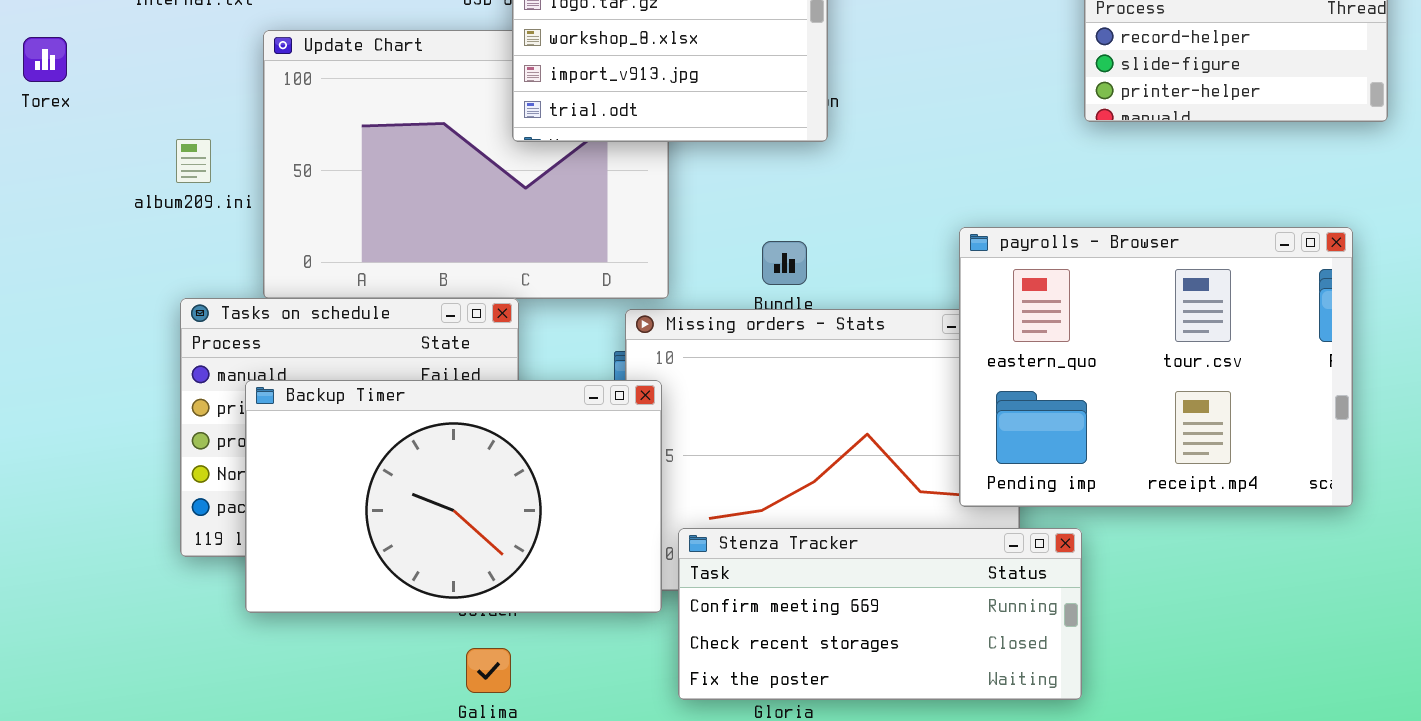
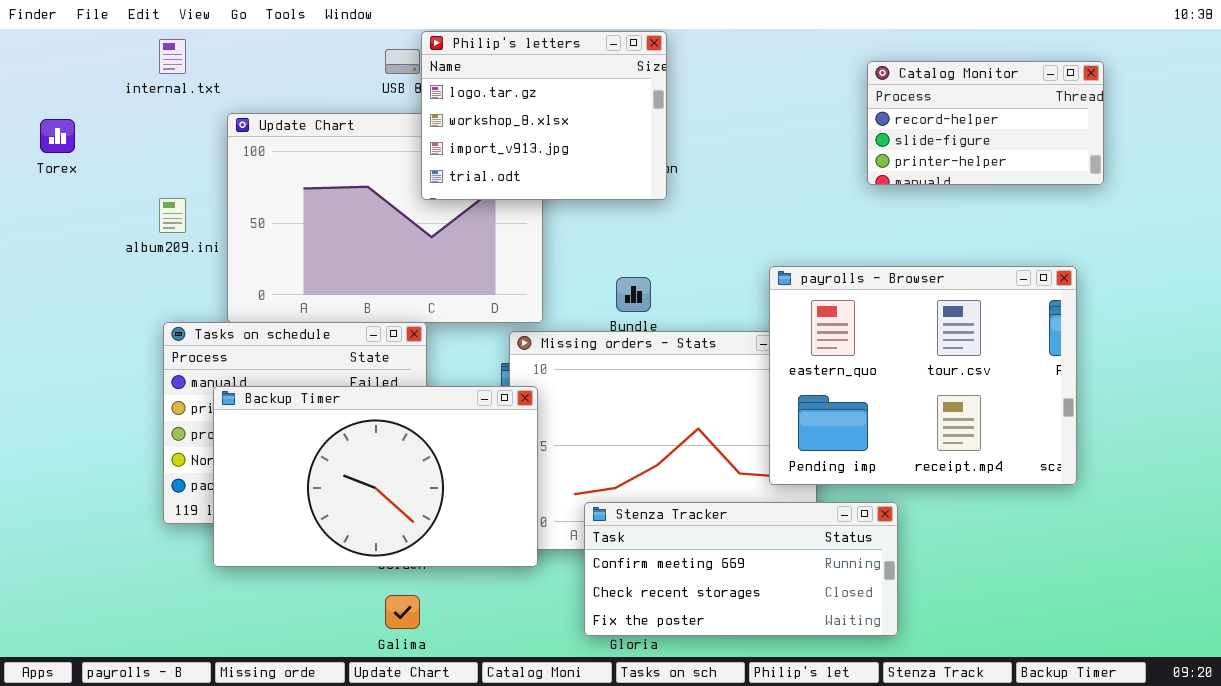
Stenza Tracker: [678,528,1082,700] -> [584,502,898,636], moved

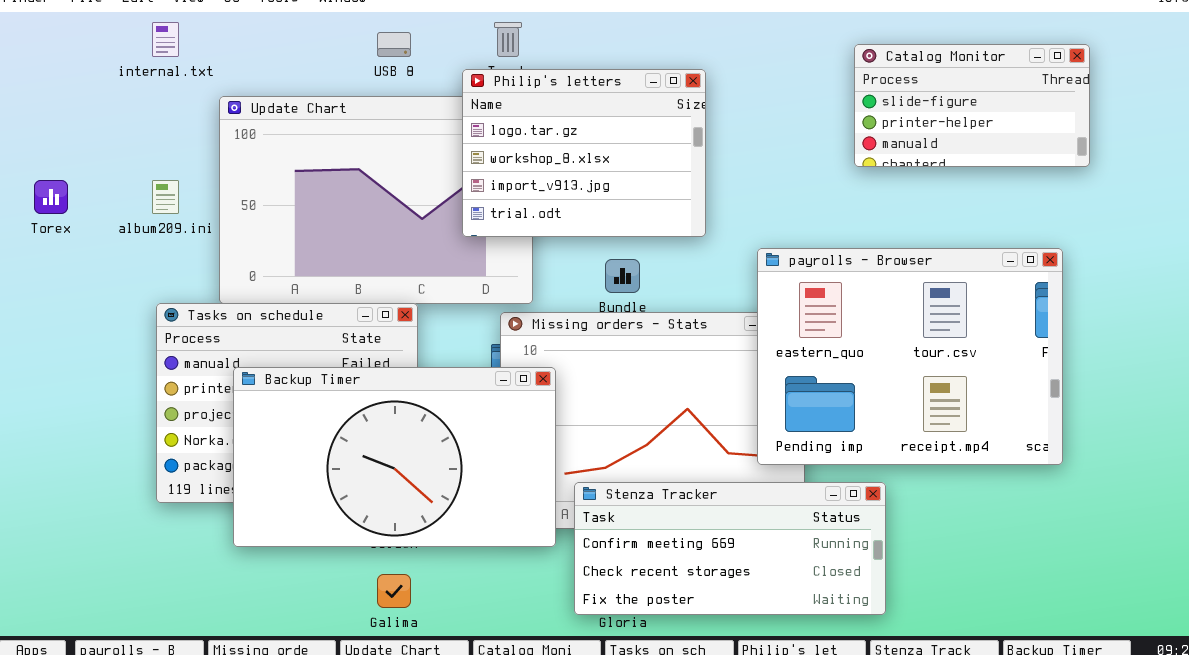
Philip's letters: [421,31,667,200] -> [462,69,706,237], moved
Catalog Monitor: [867,61,1104,185] -> [854,44,1090,167], scrolled down 1 row
Torex: [40,119,75,153] -> [34,180,68,214], moved
Backup Timer: [213,386,538,567] -> [233,367,556,547], moved

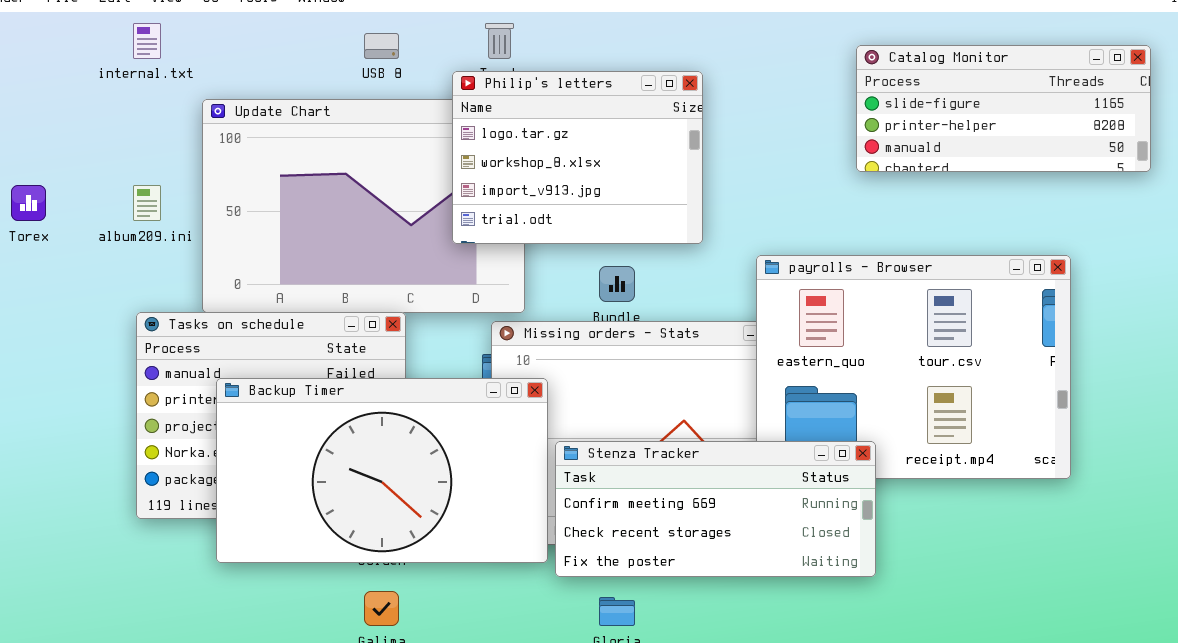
Catalog Monitor: [854,44,1090,167] -> [856,45,1151,172], resized
Stenza Tracker: [574,482,886,615] -> [555,441,876,577], moved

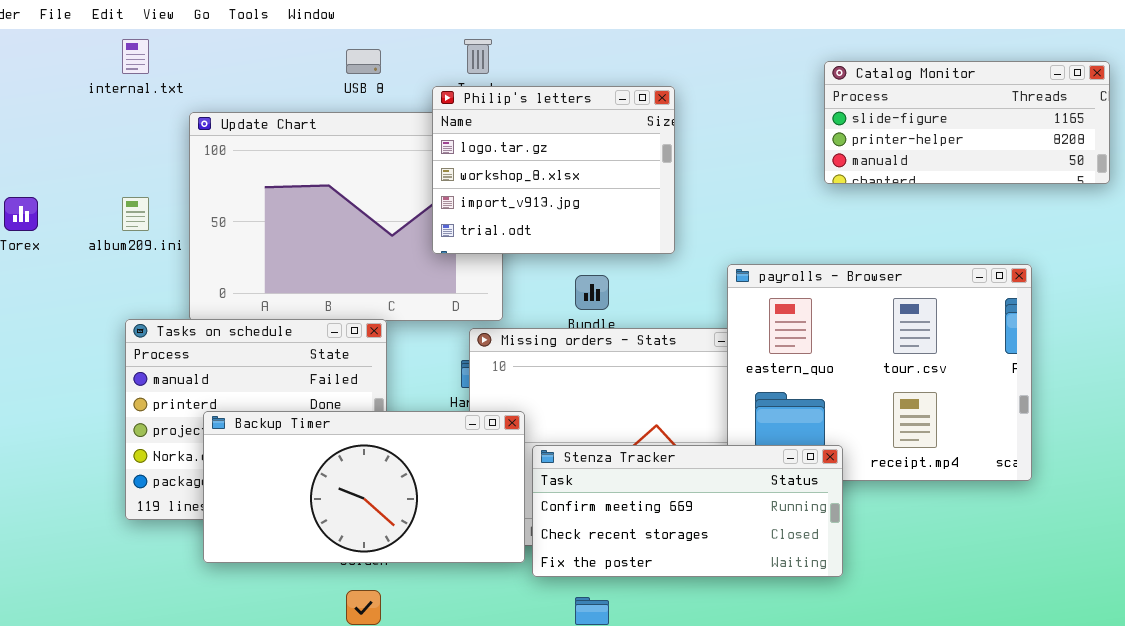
Backup Timer: [216,378,548,563] -> [203,411,525,563], resized

